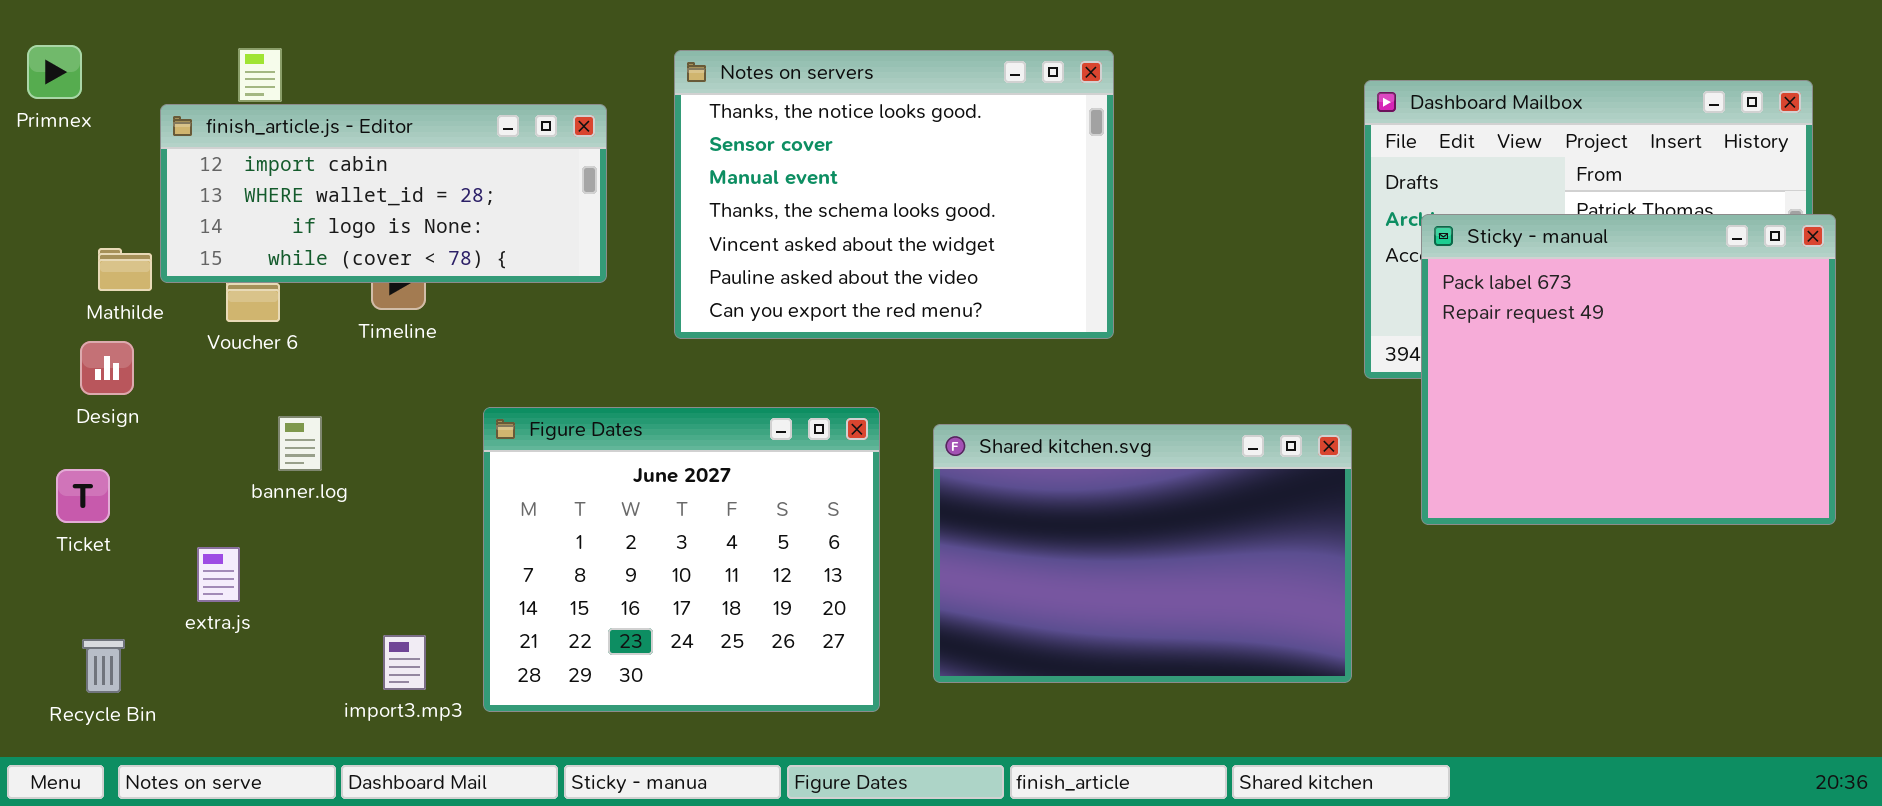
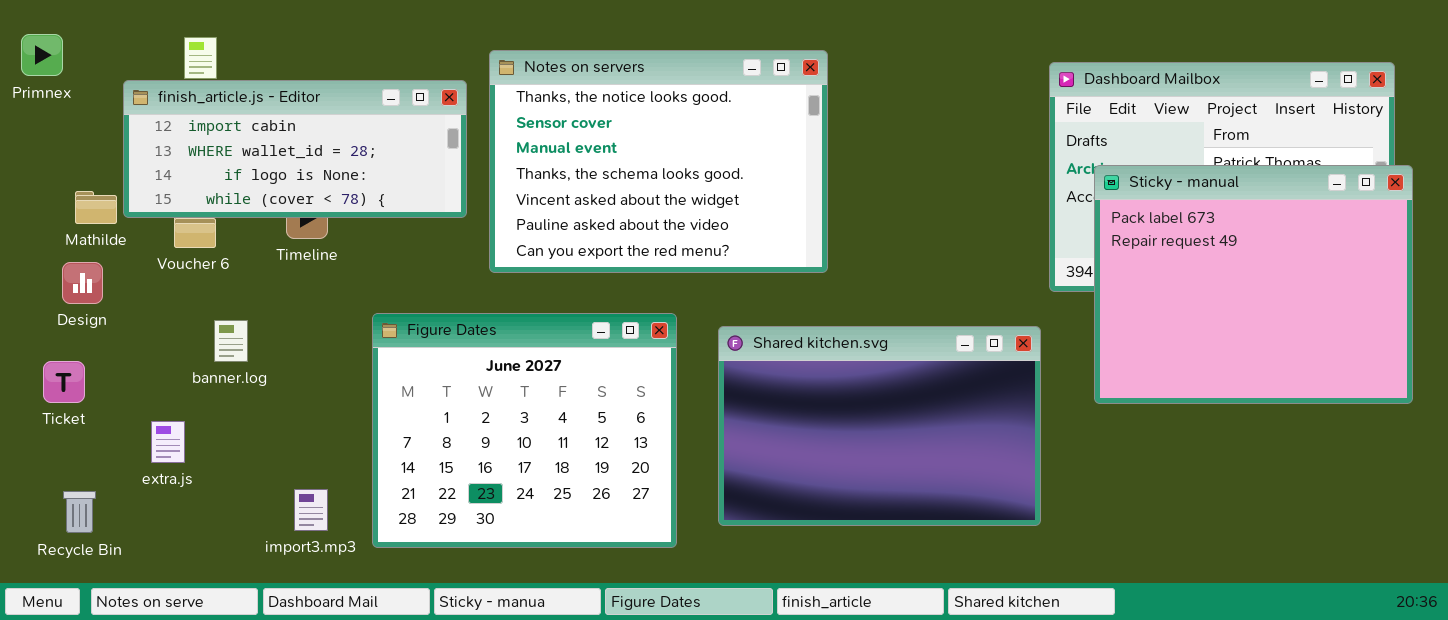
Notes on servers: [674,50,1114,339] -> [489,50,828,273], moved

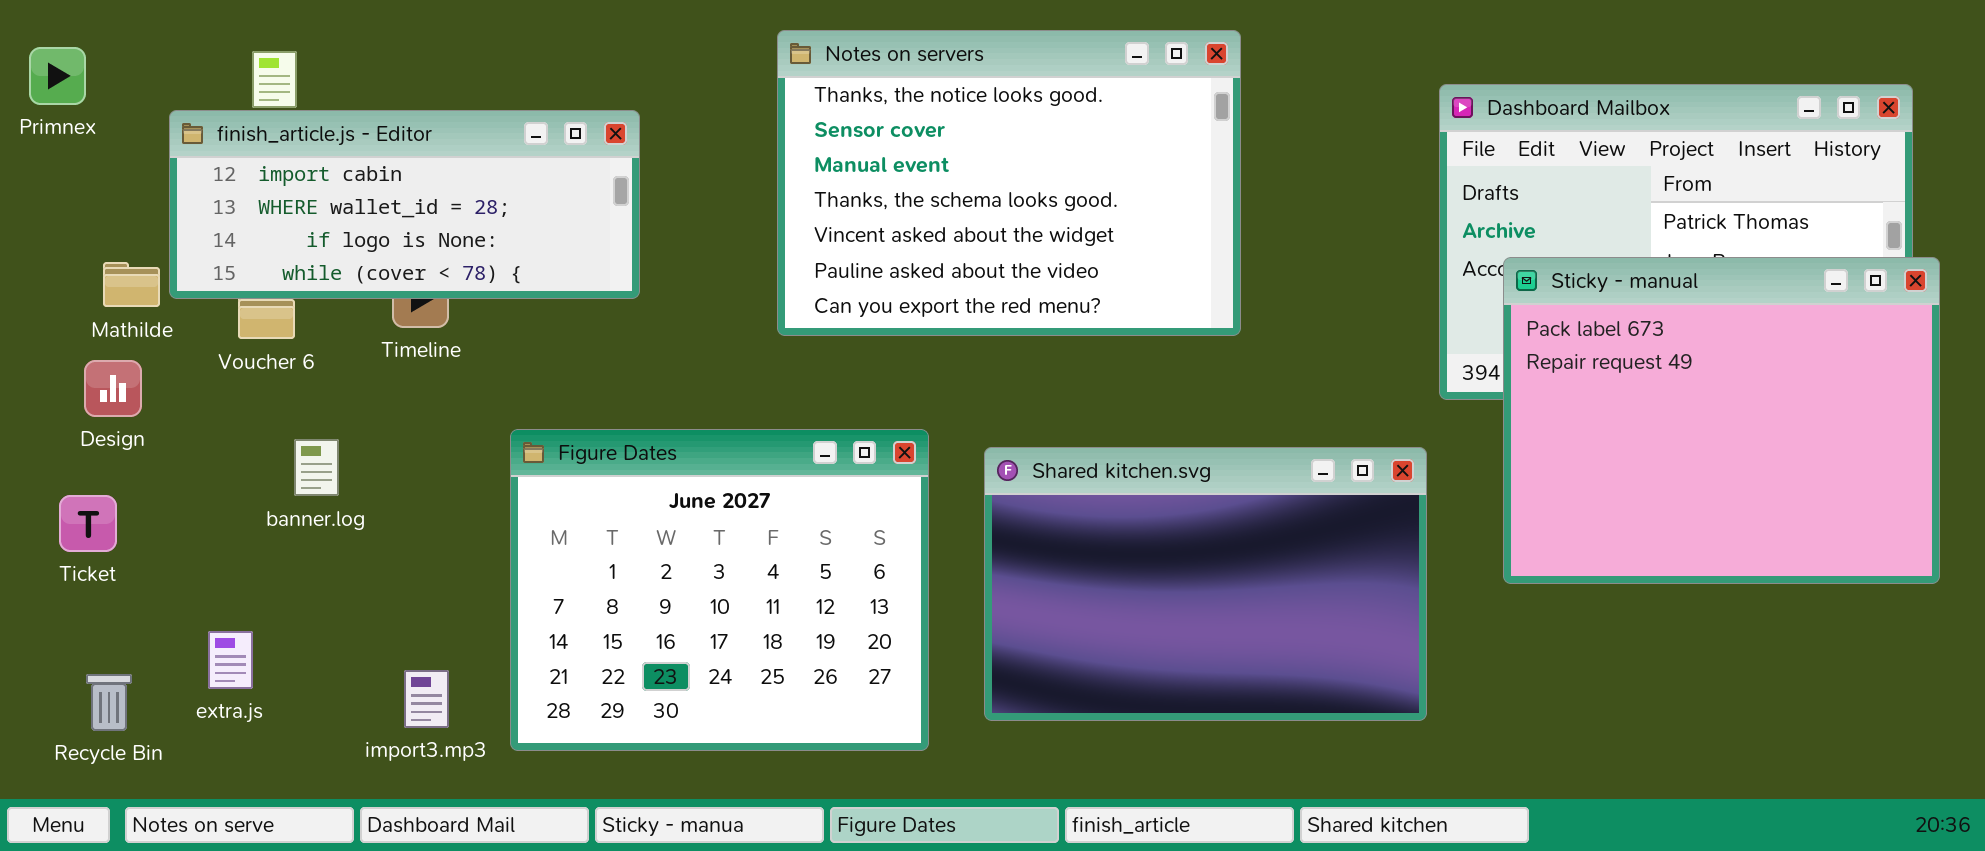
Notes on servers: [489,50,828,273] -> [777,30,1241,336], moved
Sticky - manual: [1094,165,1413,404] -> [1503,257,1940,584], moved
extra.js: [151,421,185,463] -> [208,631,253,689], moved

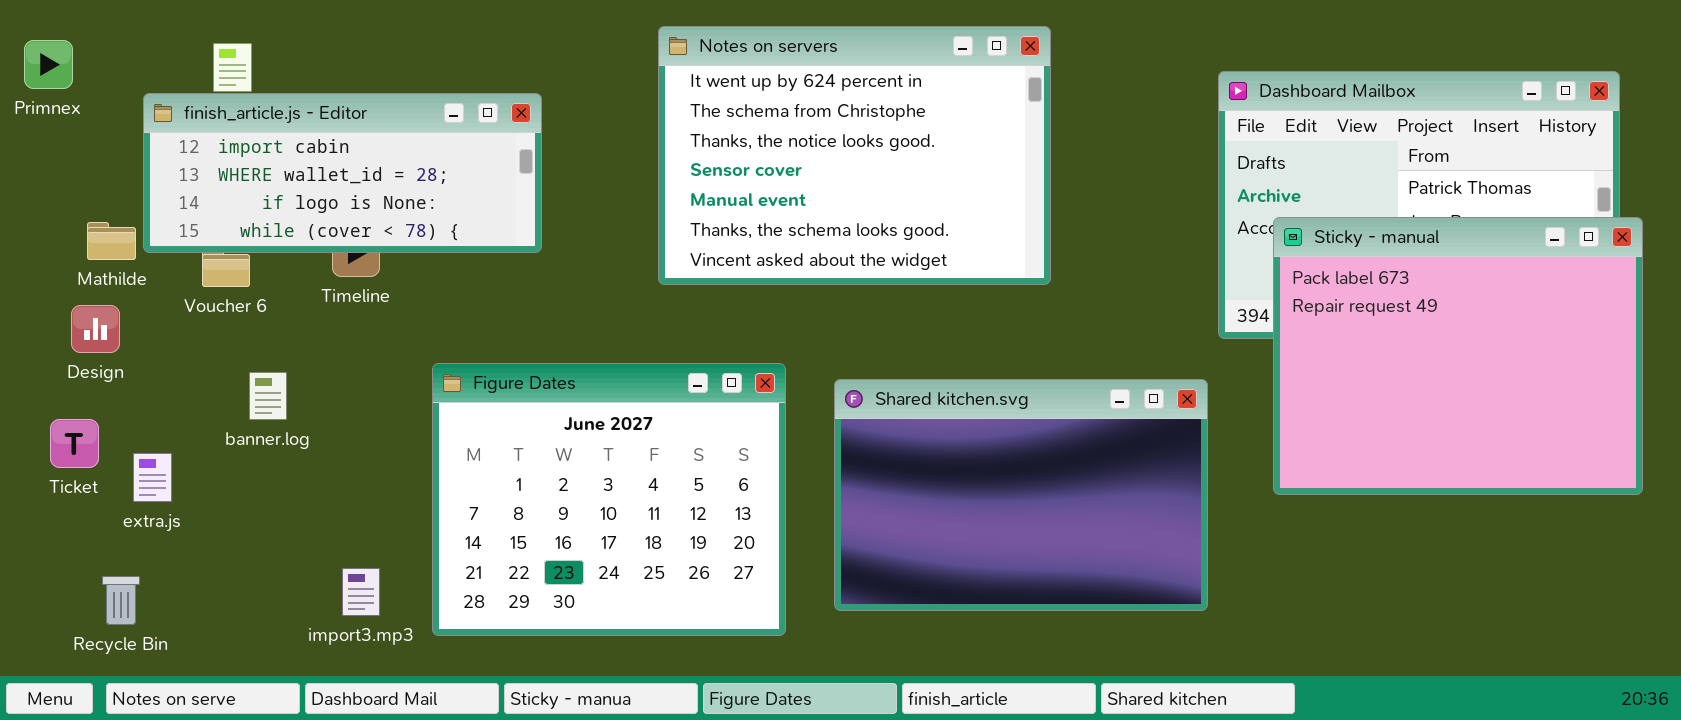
Notes on servers: [777,30,1241,336] -> [658,26,1051,285], scrolled up 2 rows
extra.js: [208,631,253,689] -> [133,453,172,502], moved
Recycle Bin: [86,674,132,731] -> [102,576,140,625], moved

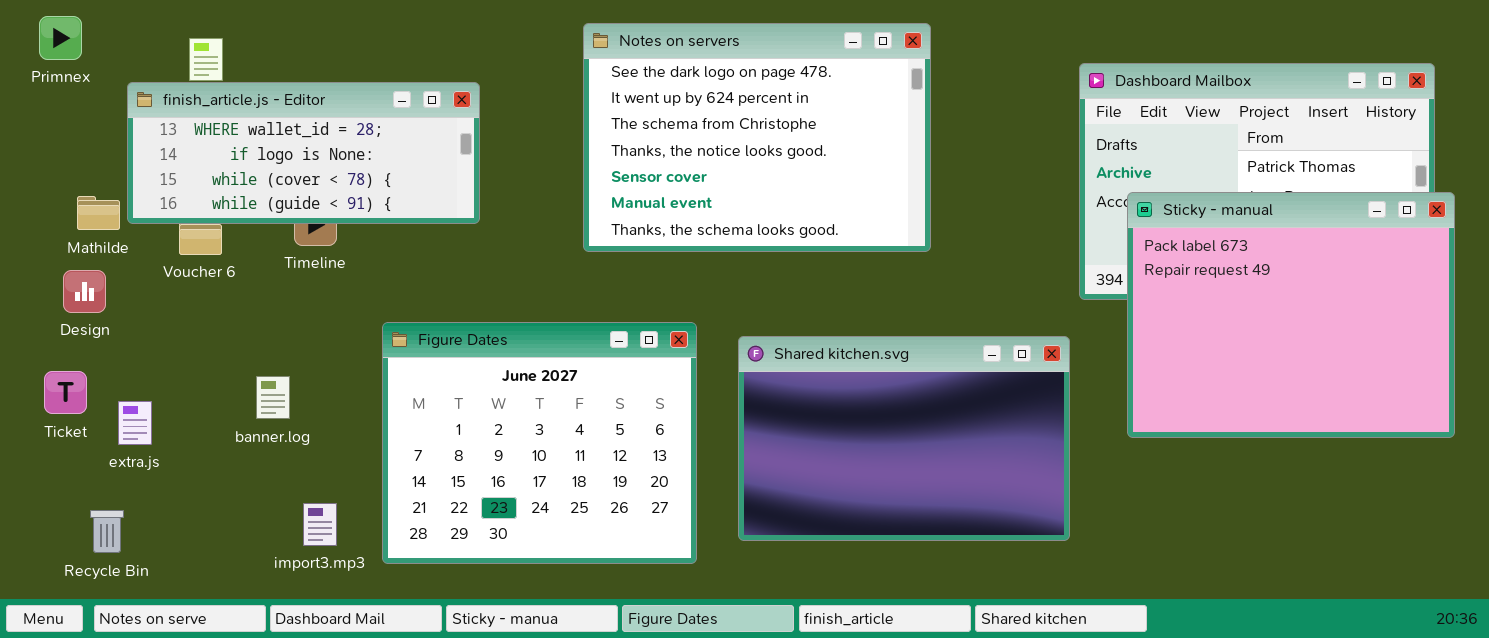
Notes on servers: [658,26,1051,285] -> [583,23,931,252], scrolled up 1 row
Primnex: [24,40,73,89] -> [39,16,82,60], moved
finish_article.js - Editor: [143,93,542,253] -> [127,82,480,224], scrolled down 1 row
banner.log: [249,372,287,420] -> [256,376,290,419], moved

